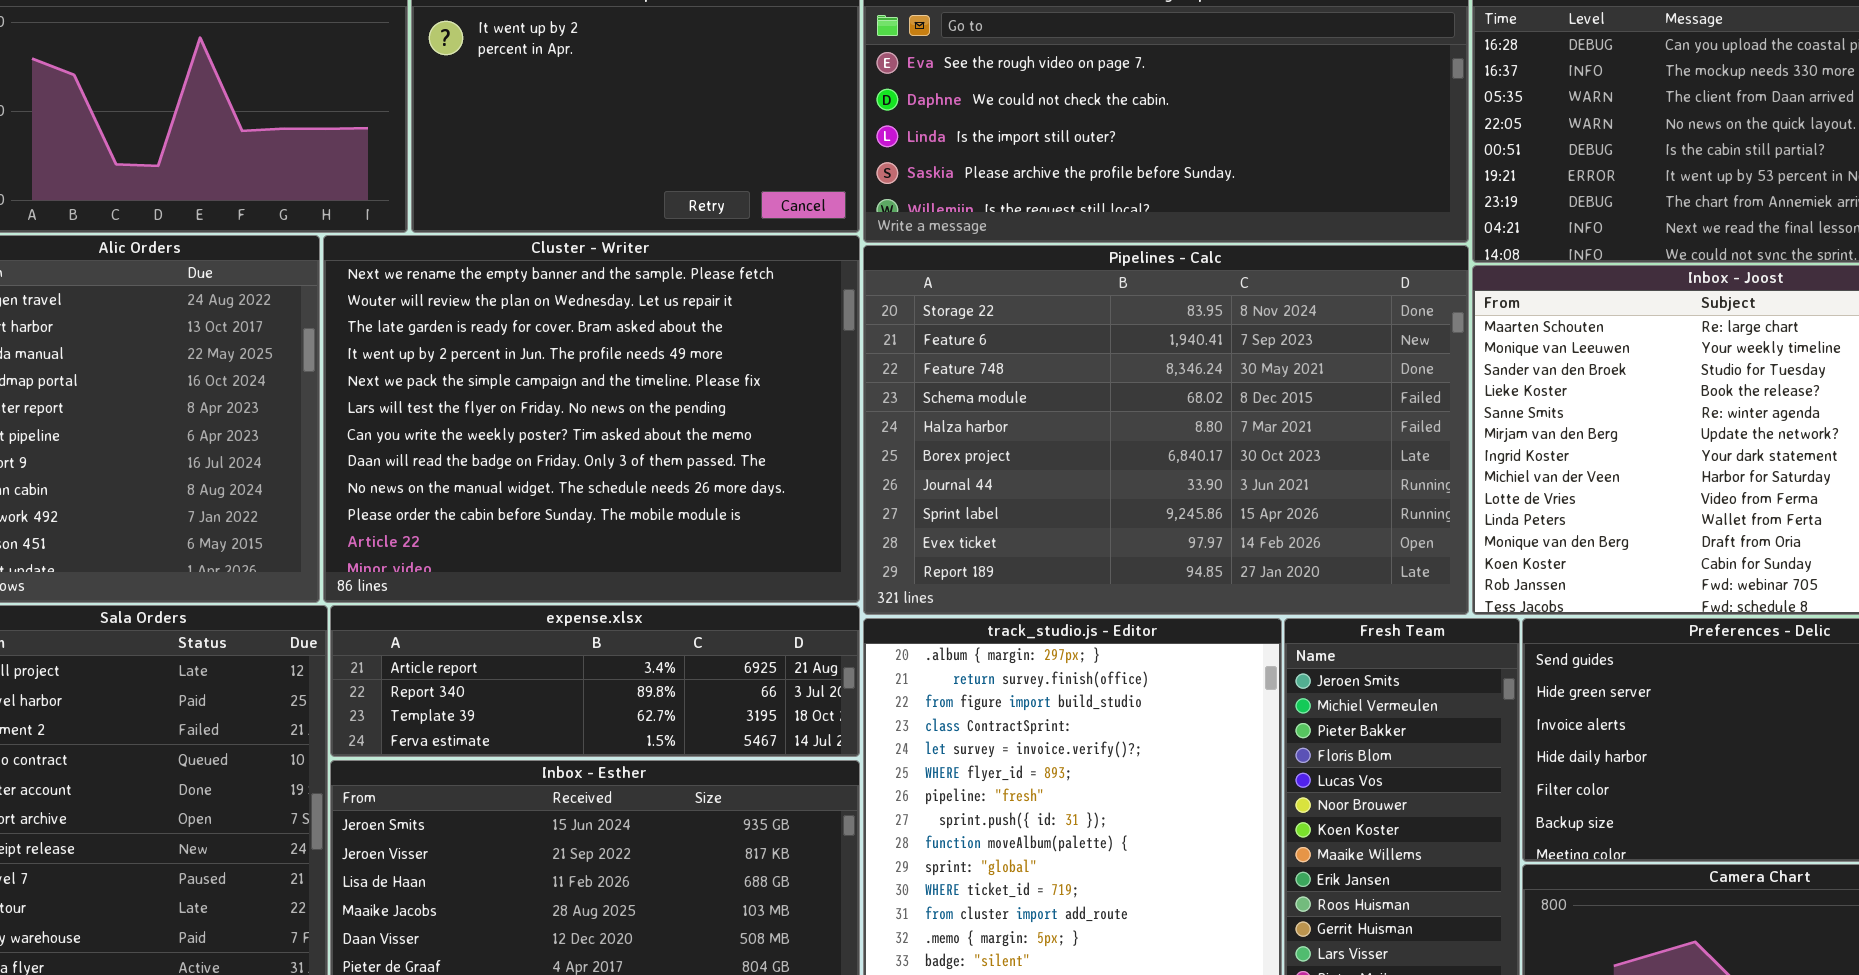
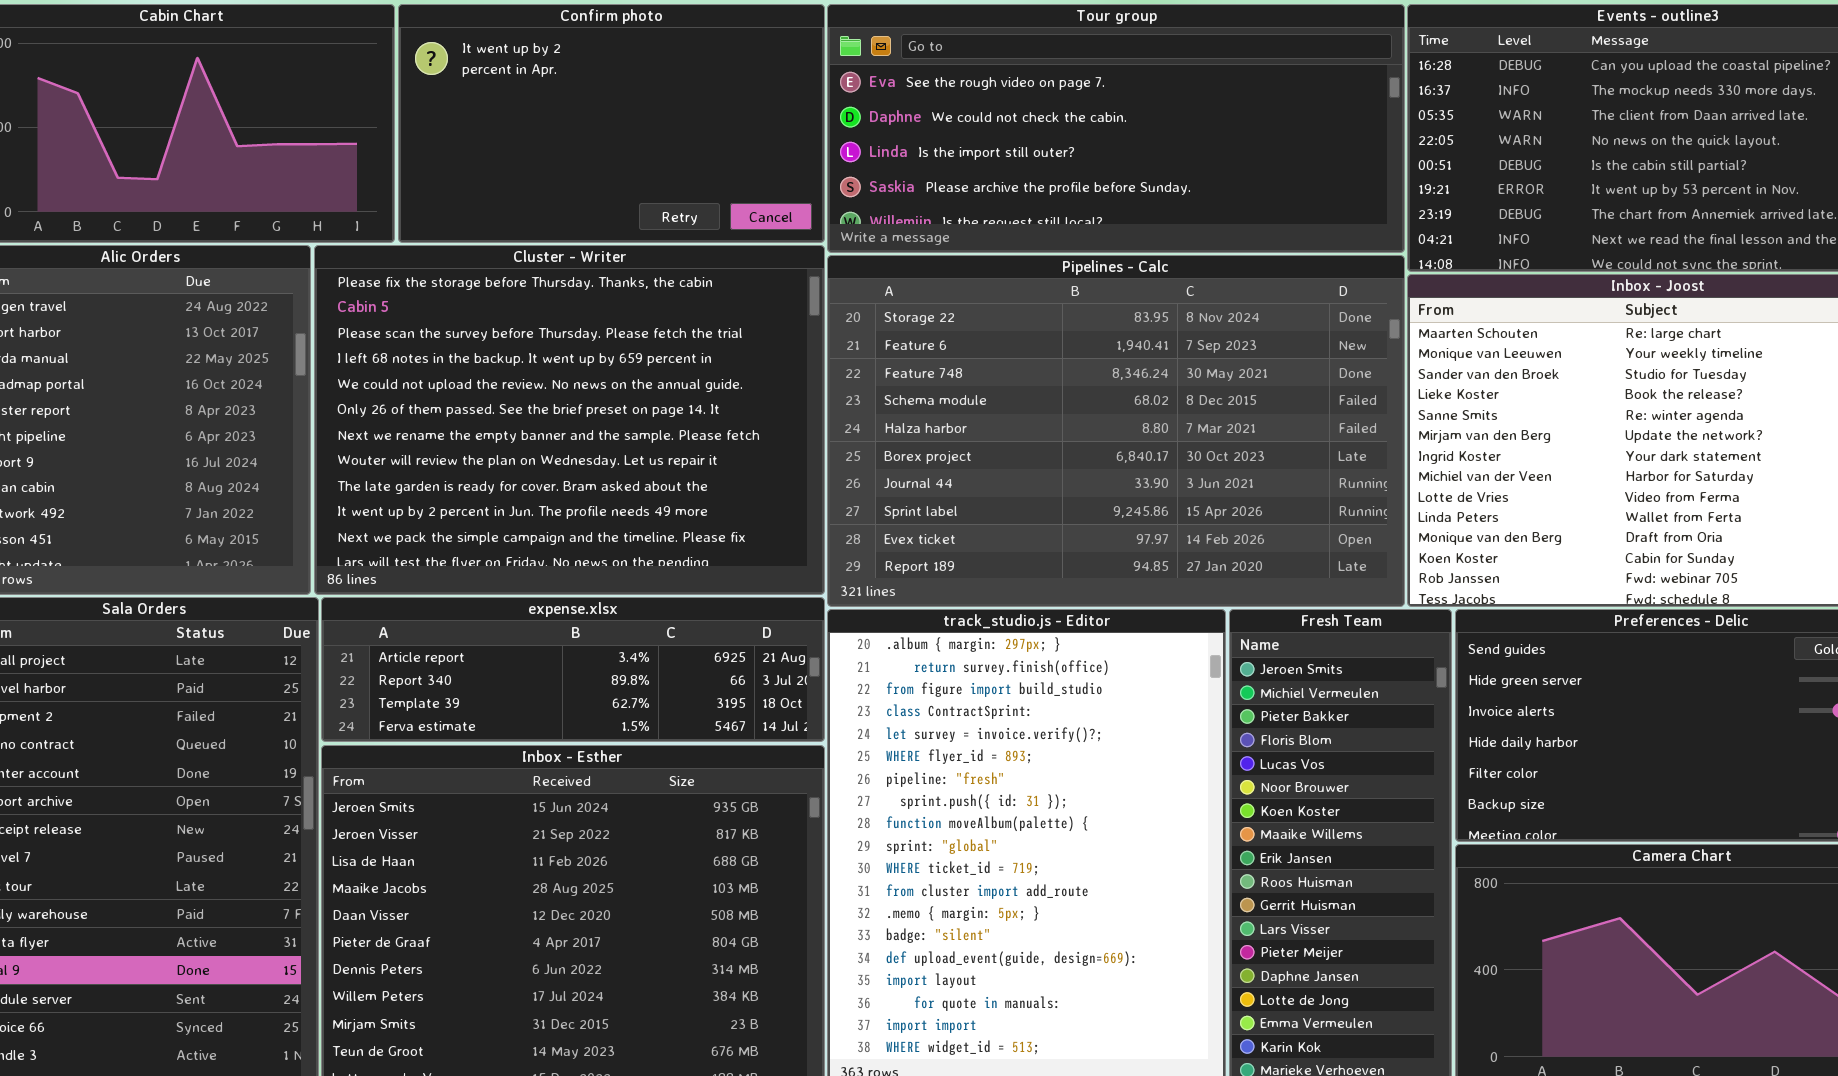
Cluster - Writer: [323,235,860,603] -> [314,245,825,595], scrolled up 6 rows

